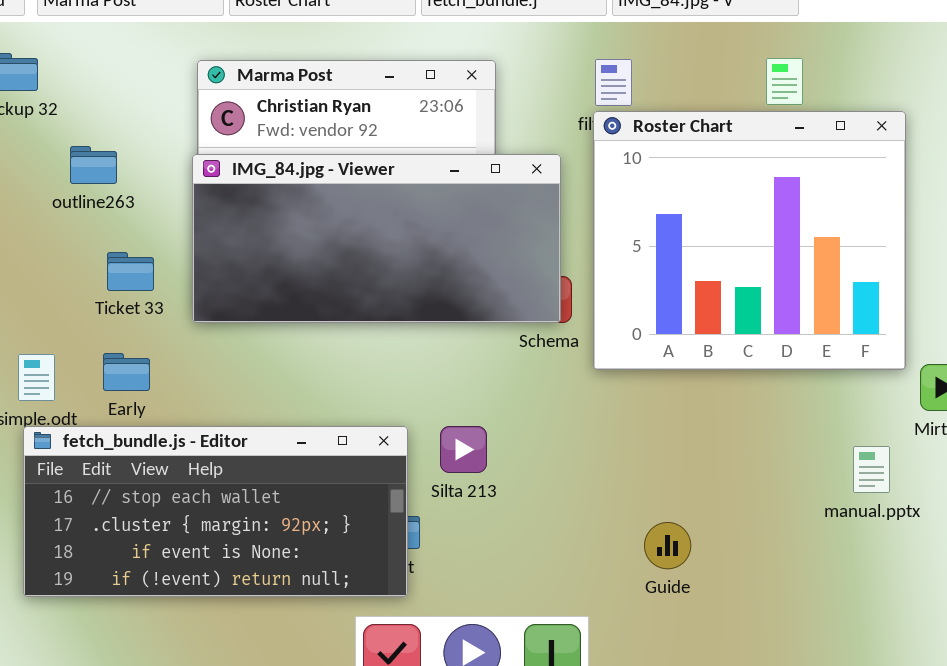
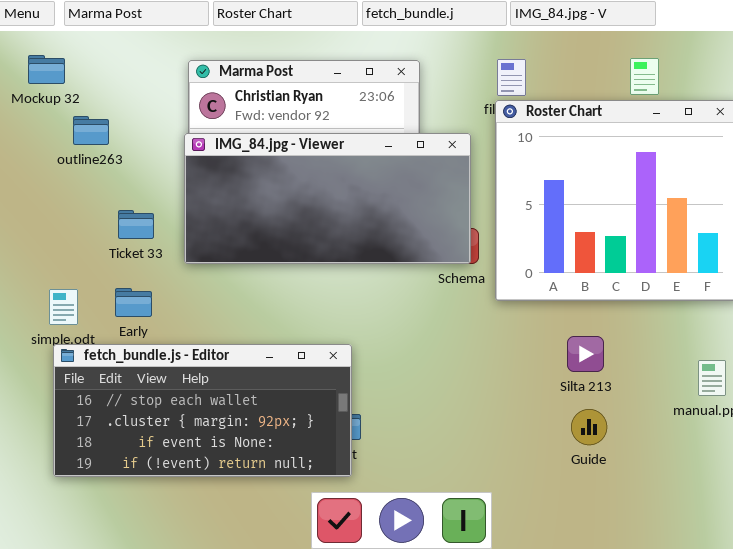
outline263: [70,146,117,184] -> [73,116,109,145], moved
Silta 213: [440,426,487,473] -> [567,336,604,372], moved
Guide: [644,522,691,569] -> [571,409,607,445], moved

